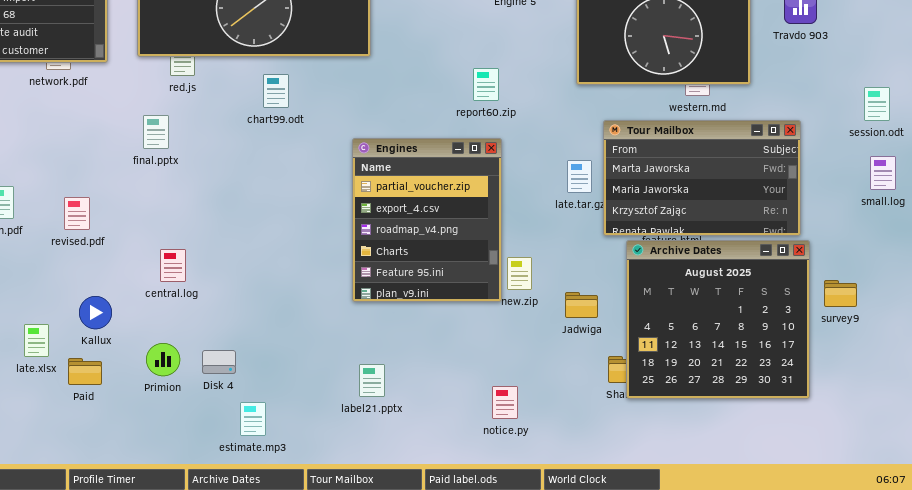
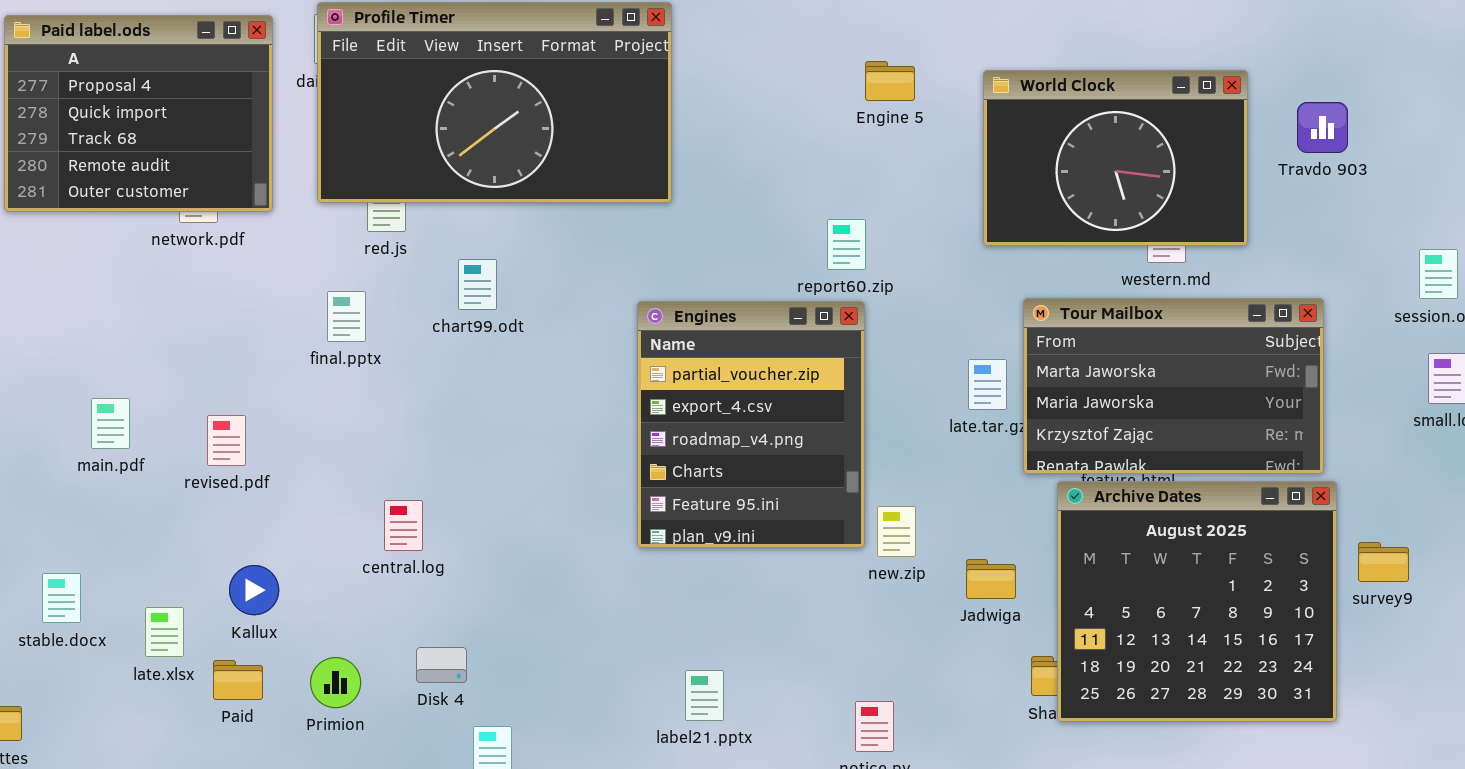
chart99.odt: [263,74,289,108] -> [458,259,497,310], moved
Engines: [352,138,502,302] -> [637,301,865,548], moved
central.log: [160,249,186,282] -> [384,500,423,551], moved
Primion: [146,343,180,376] -> [310,657,361,708], moved
label21.pptx: [359,364,385,397] -> [685,670,724,721], moved

